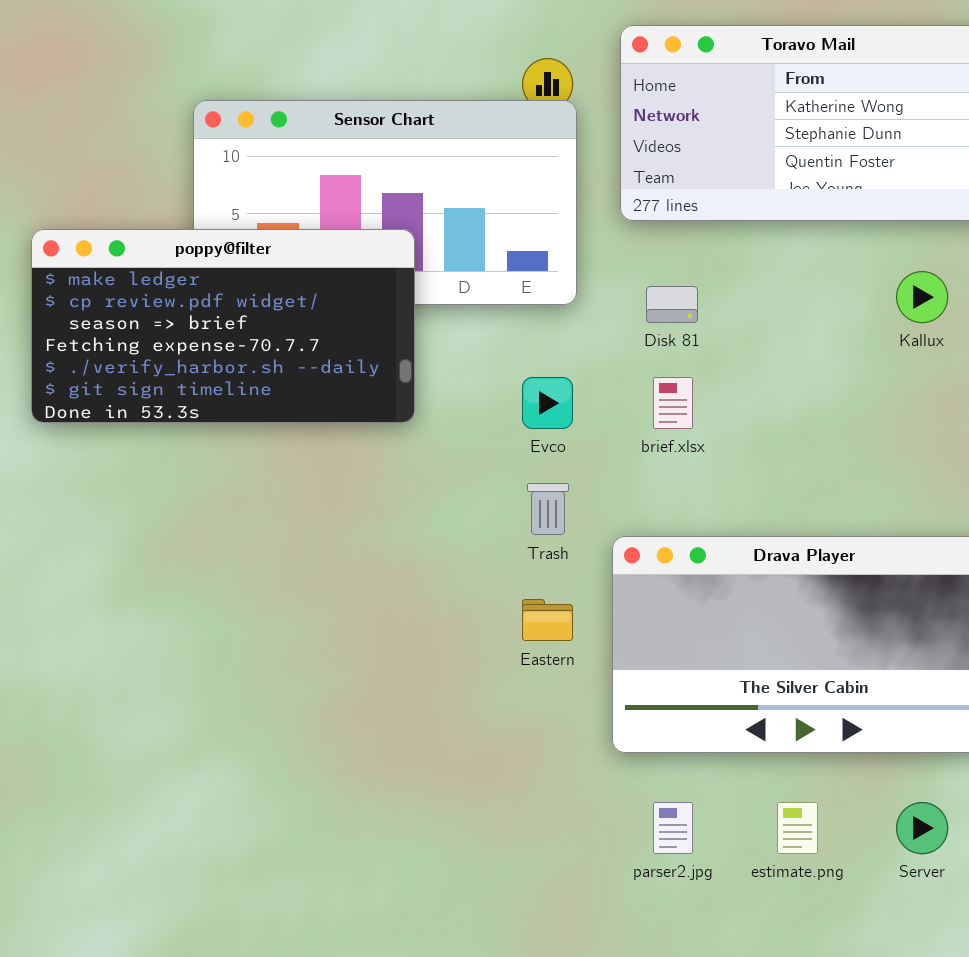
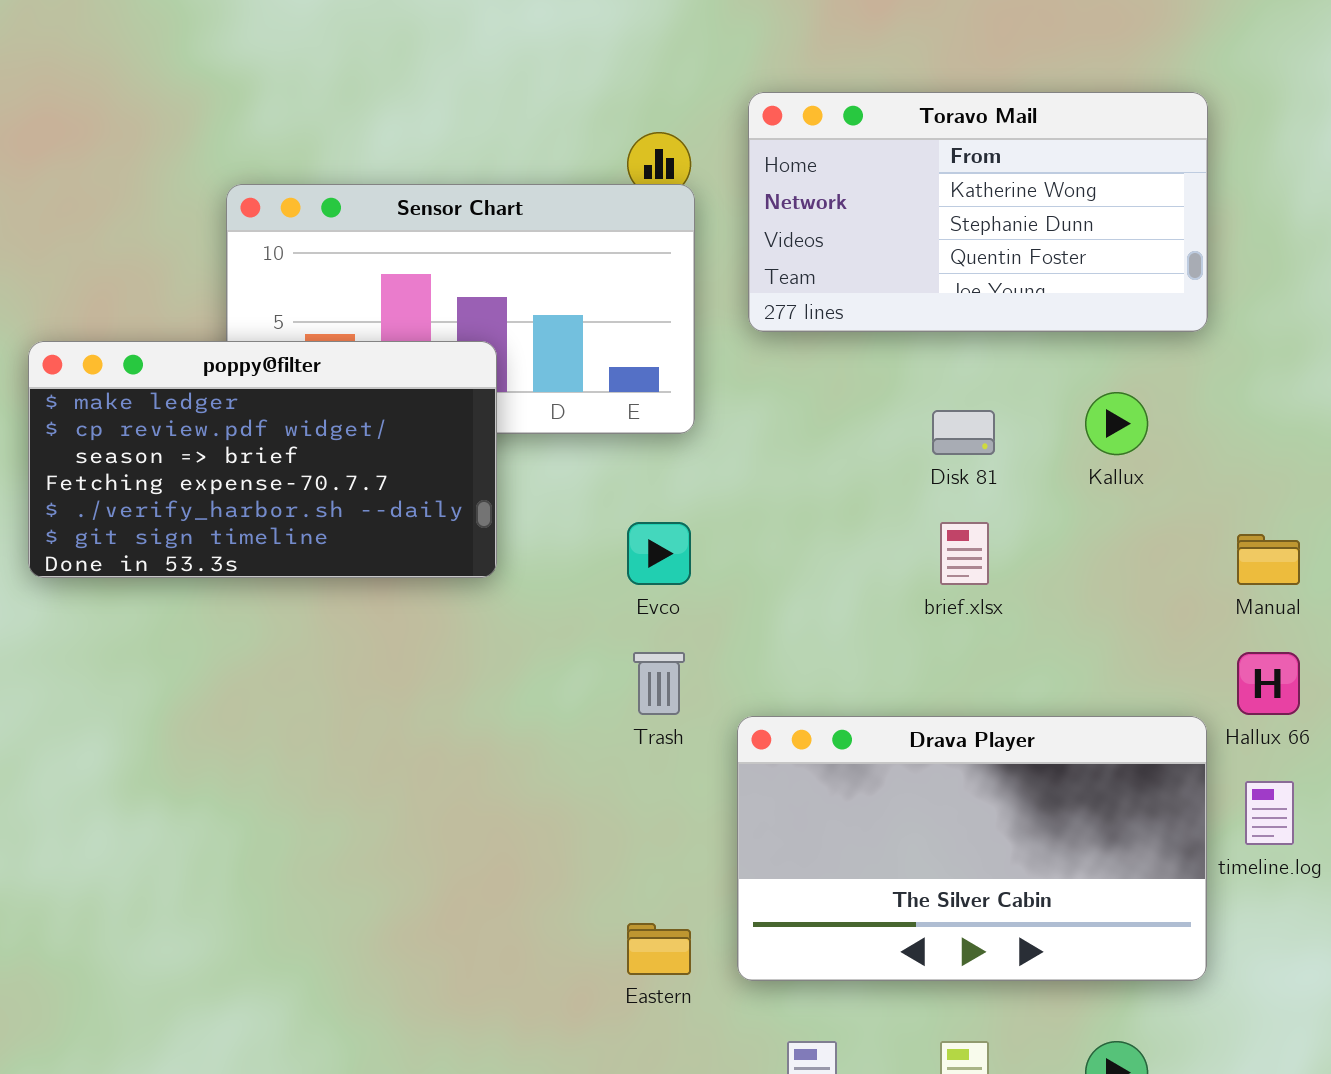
Disk 81: [646,286,698,323] -> [932,410,995,455], moved
brief.xlsx: [653,377,693,429] -> [940,522,989,585], moved
Eastern: [522,599,573,641] -> [627,923,691,975], moved

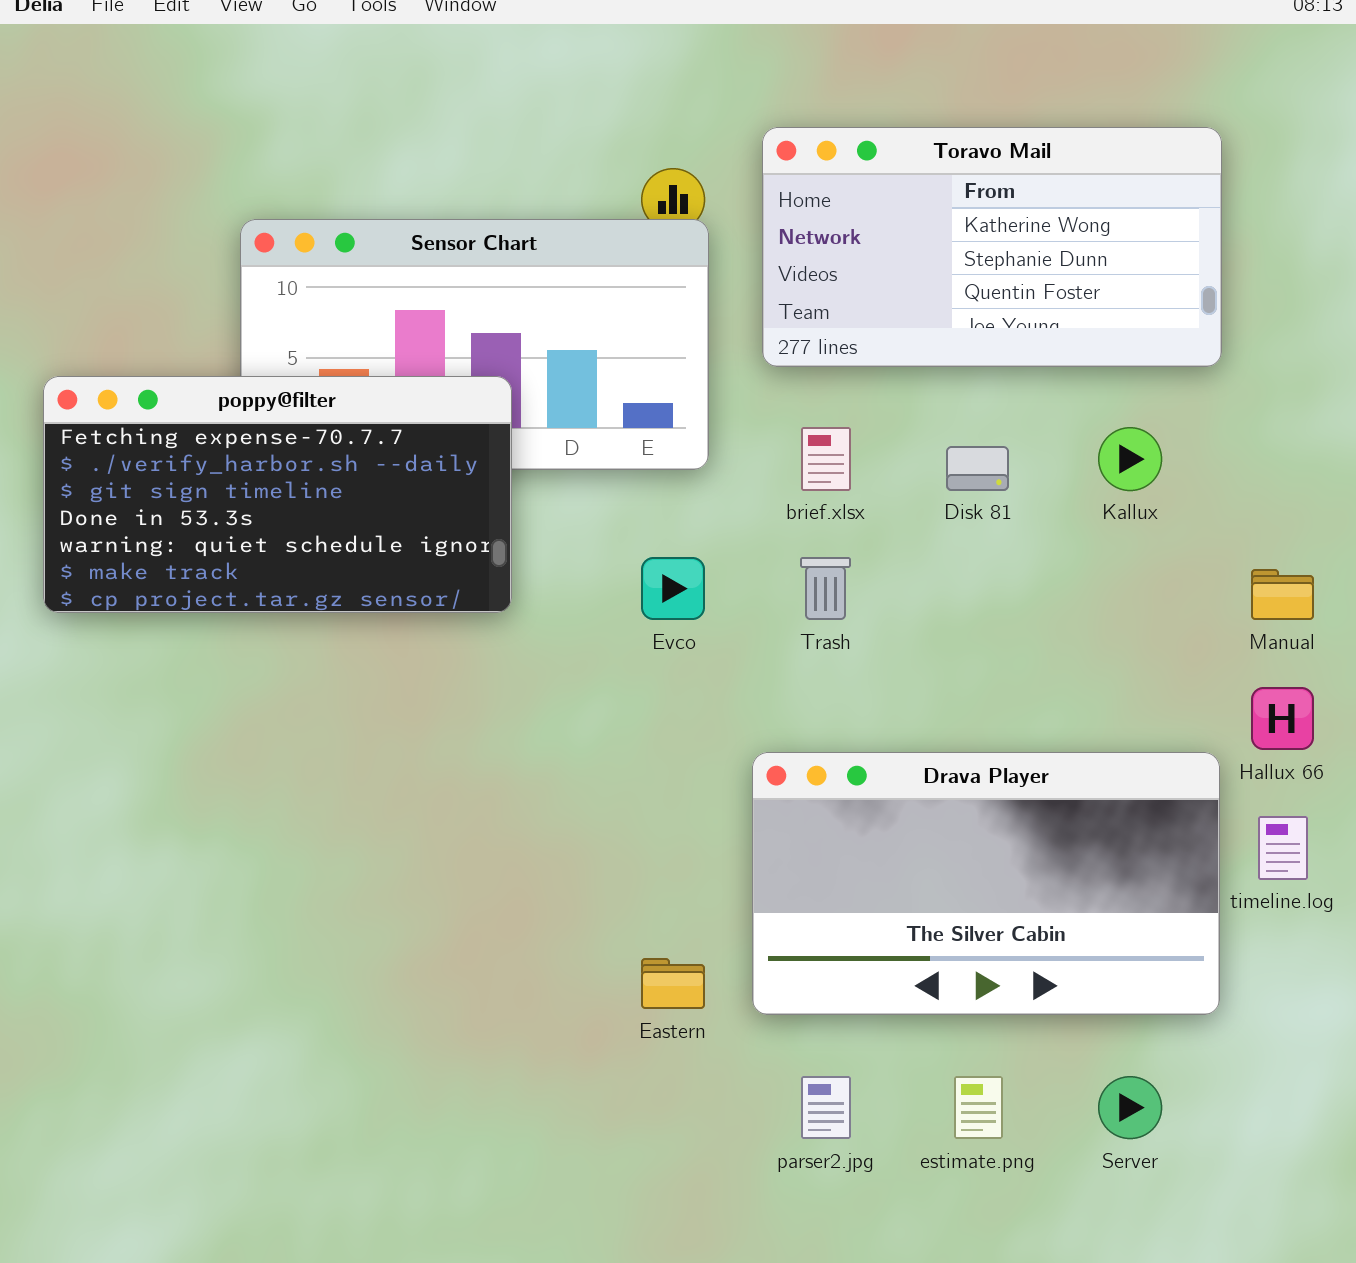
poppy@filter: [28,341,497,578] -> [43,376,512,613], scrolled down 3 rows
brief.xlsx: [940,522,989,585] -> [801,427,851,491], moved
Trash: [633,652,685,715] -> [800,557,851,620], moved

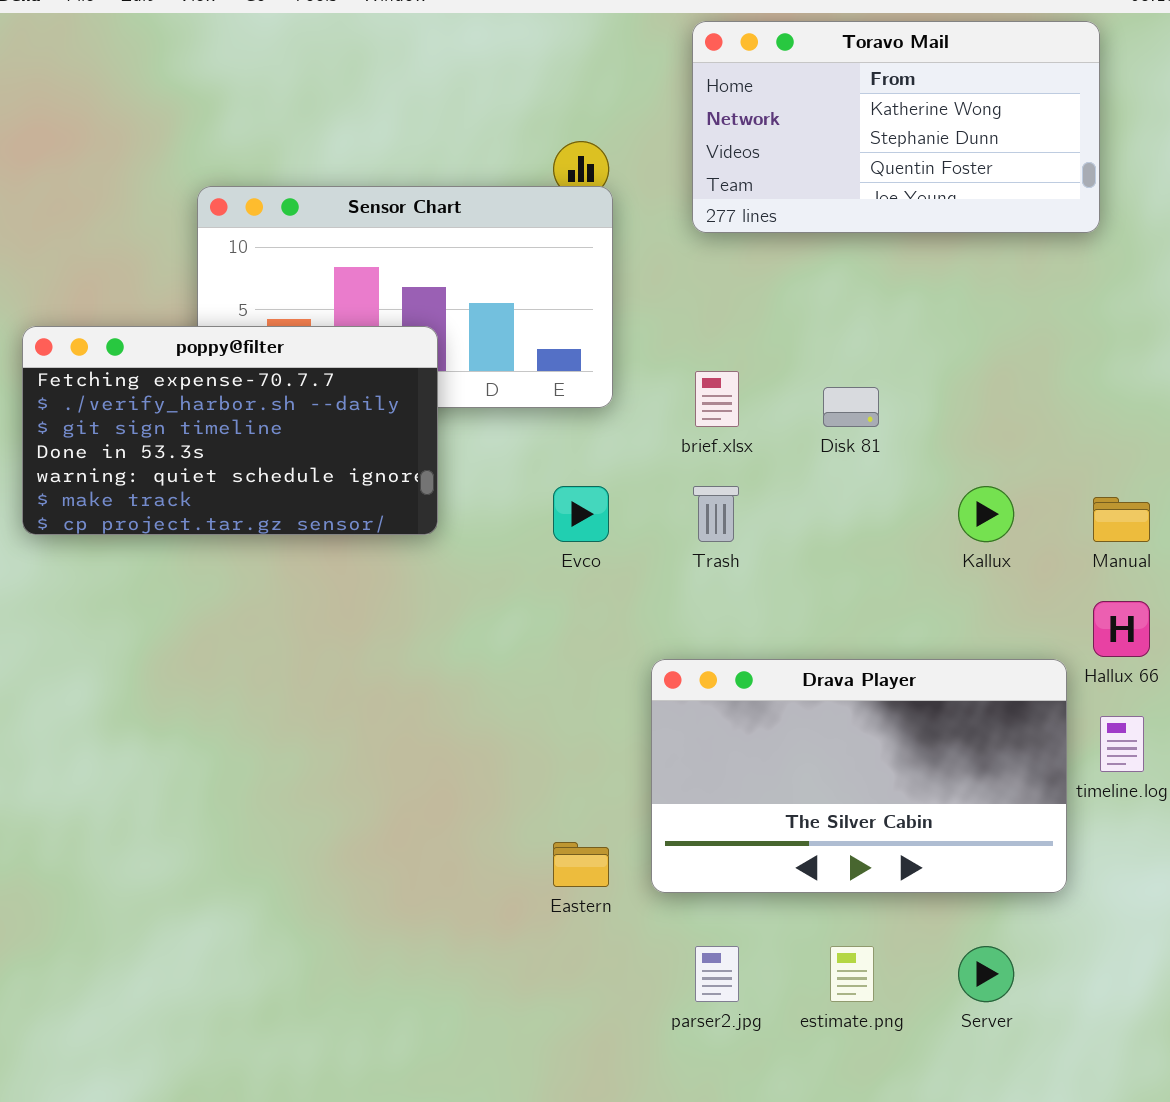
Toravo Mail: [762,127,1222,367] -> [692,21,1100,233], moved
Kallux: [1098,427,1162,491] -> [958,486,1014,542], moved

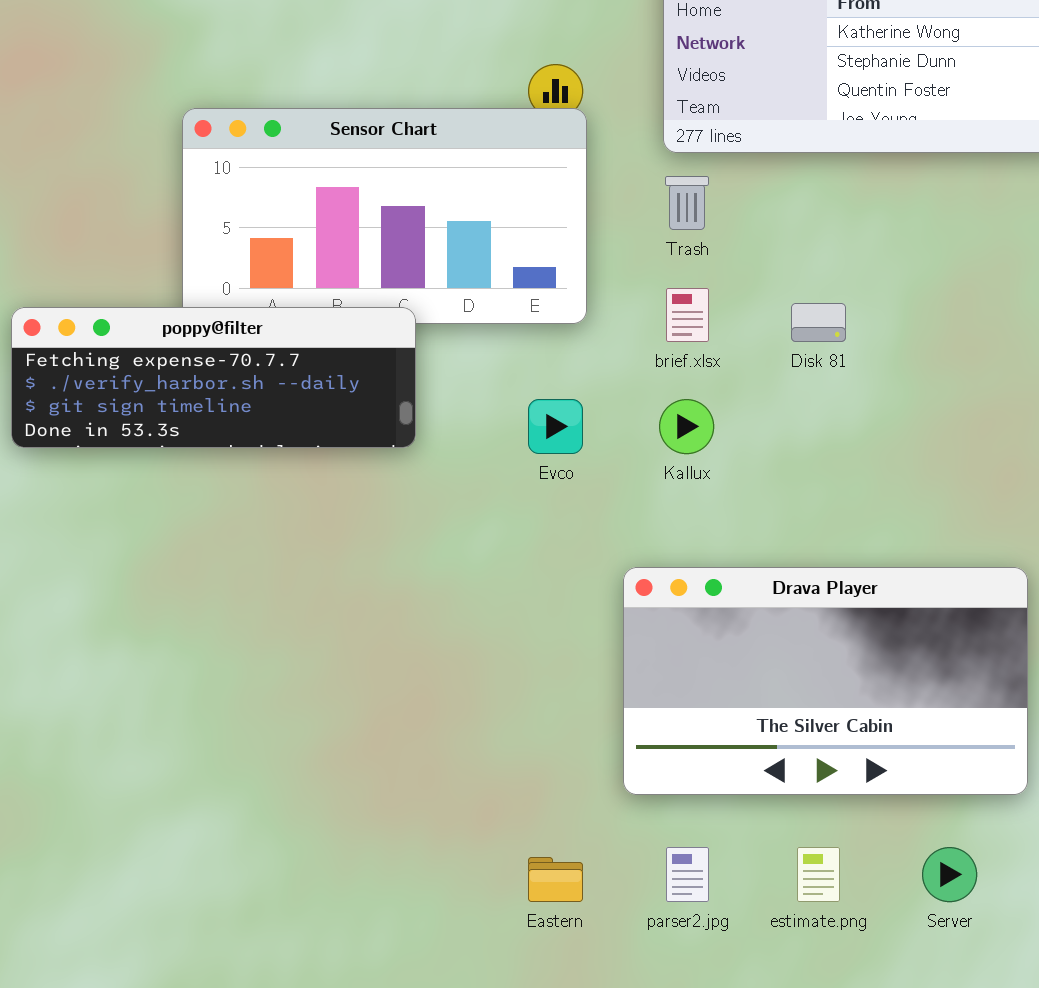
poppy@filter: [22,326,438,535] -> [11,307,416,448], resized
Trash: [693,486,739,542] -> [665,176,709,230], moved
Kallux: [958,486,1014,542] -> [659,399,714,454], moved
Eastern: [553,842,609,887] -> [528,857,583,902], moved

